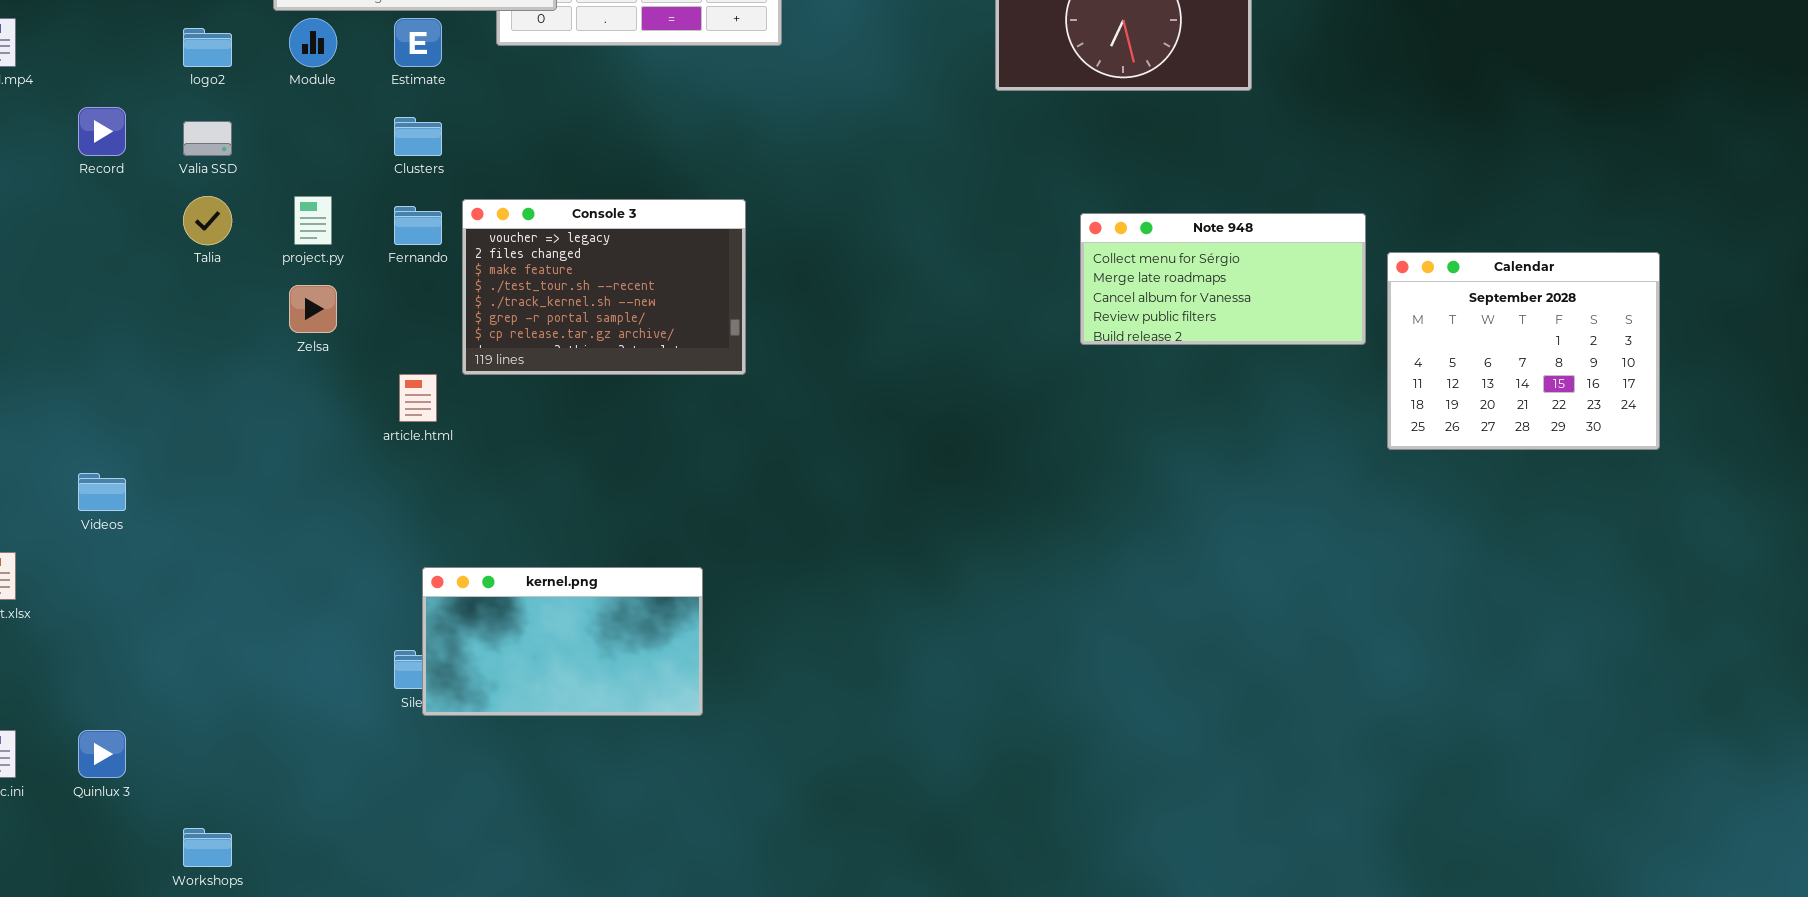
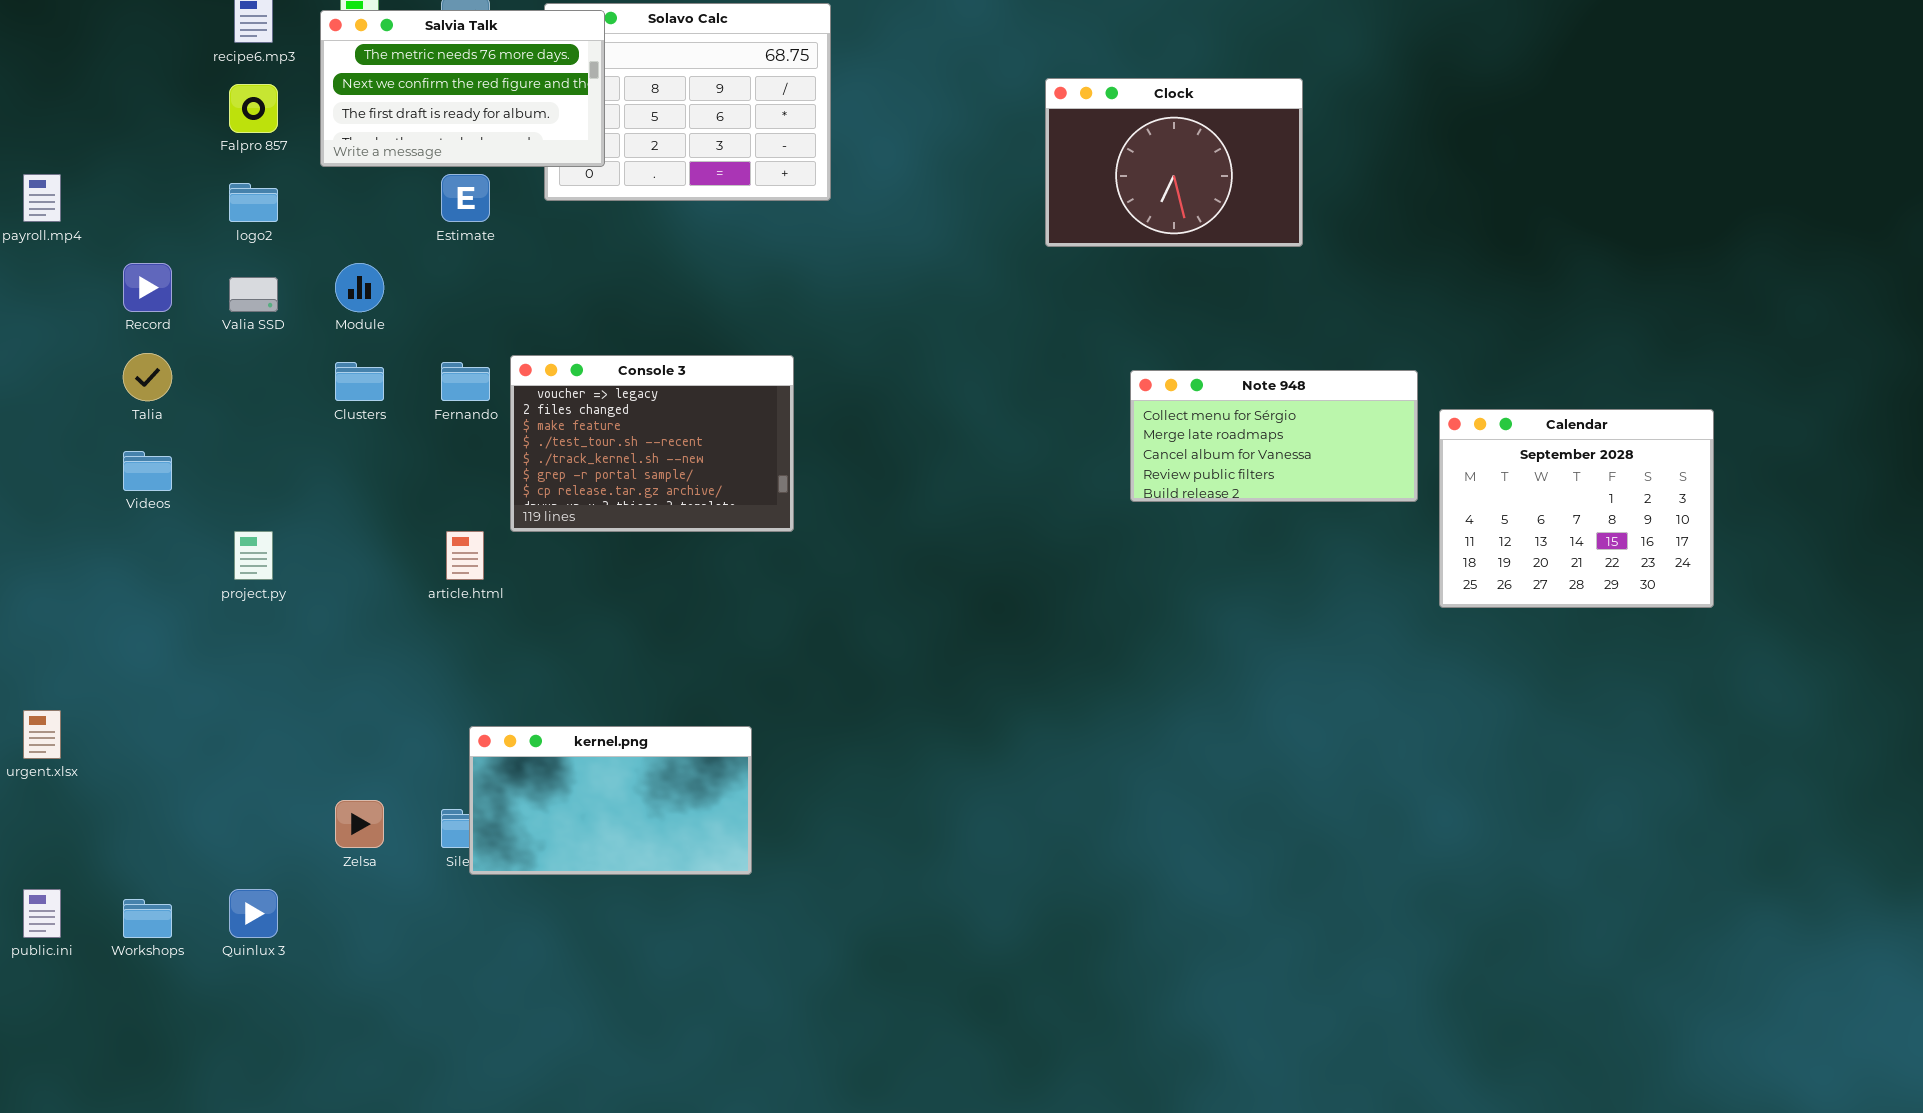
Module: [289,18,337,67] -> [335,263,384,312], moved
Clusters: [394,117,442,156] -> [335,362,384,401], moved
Talia: [183,196,232,245] -> [123,353,172,401], moved
project.py: [294,196,332,245] -> [234,531,273,580], moved
Zelsa: [289,285,337,333] -> [335,800,384,848], moved
Videos: [78,473,126,511] -> [123,451,172,491], moved
Quinlux 3: [78,730,126,778] -> [229,889,278,938], moved
Workshops: [183,828,232,867] -> [123,899,172,938], moved

